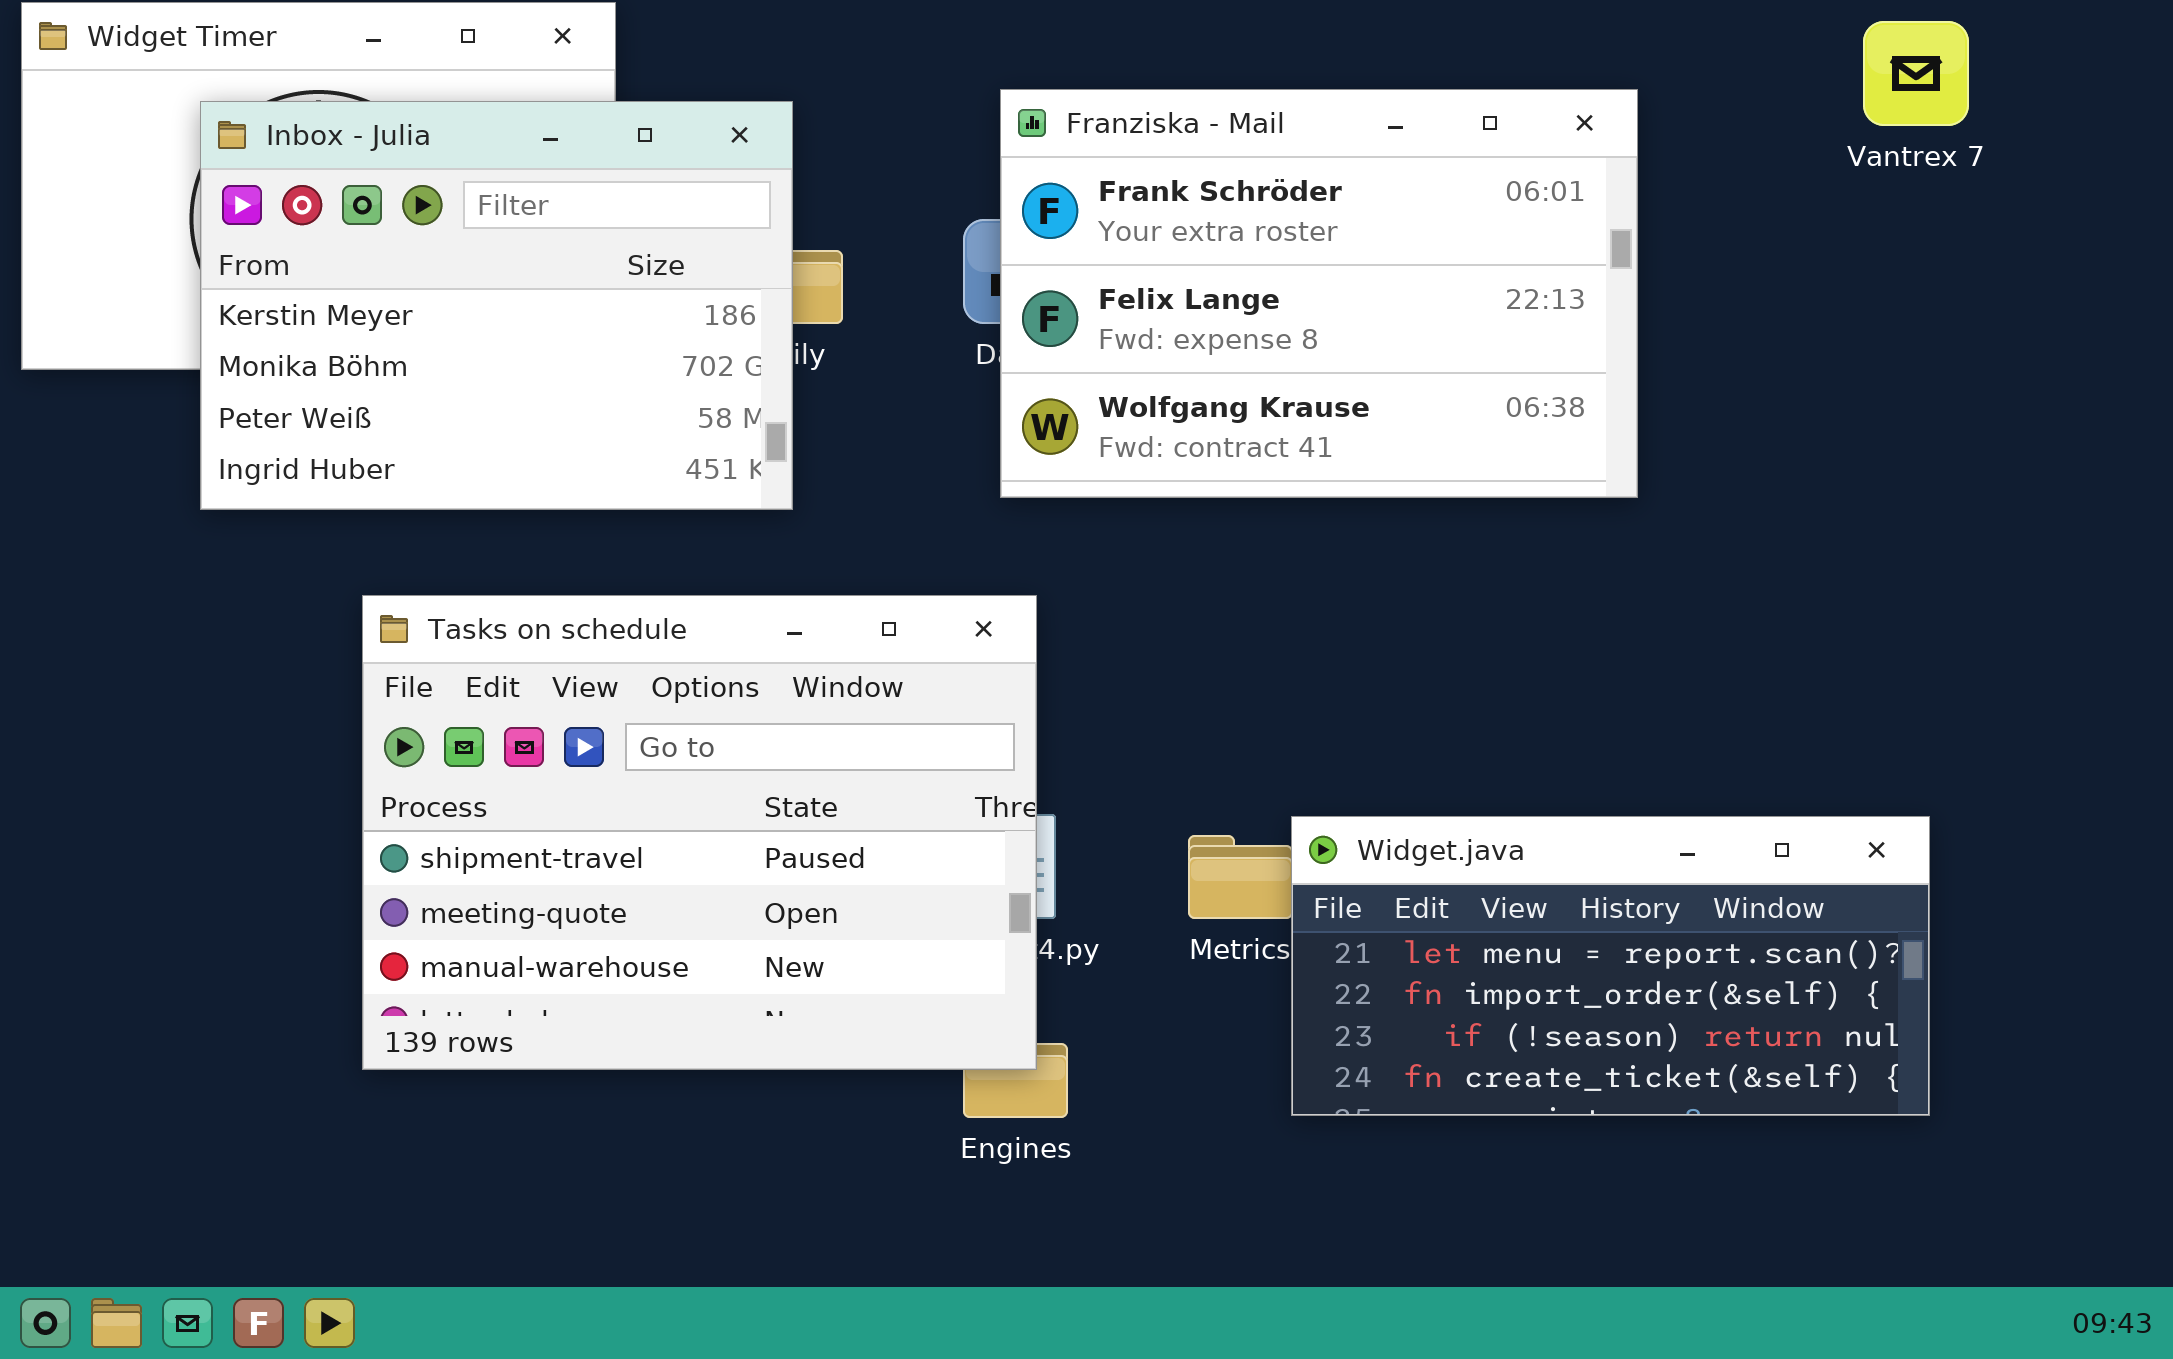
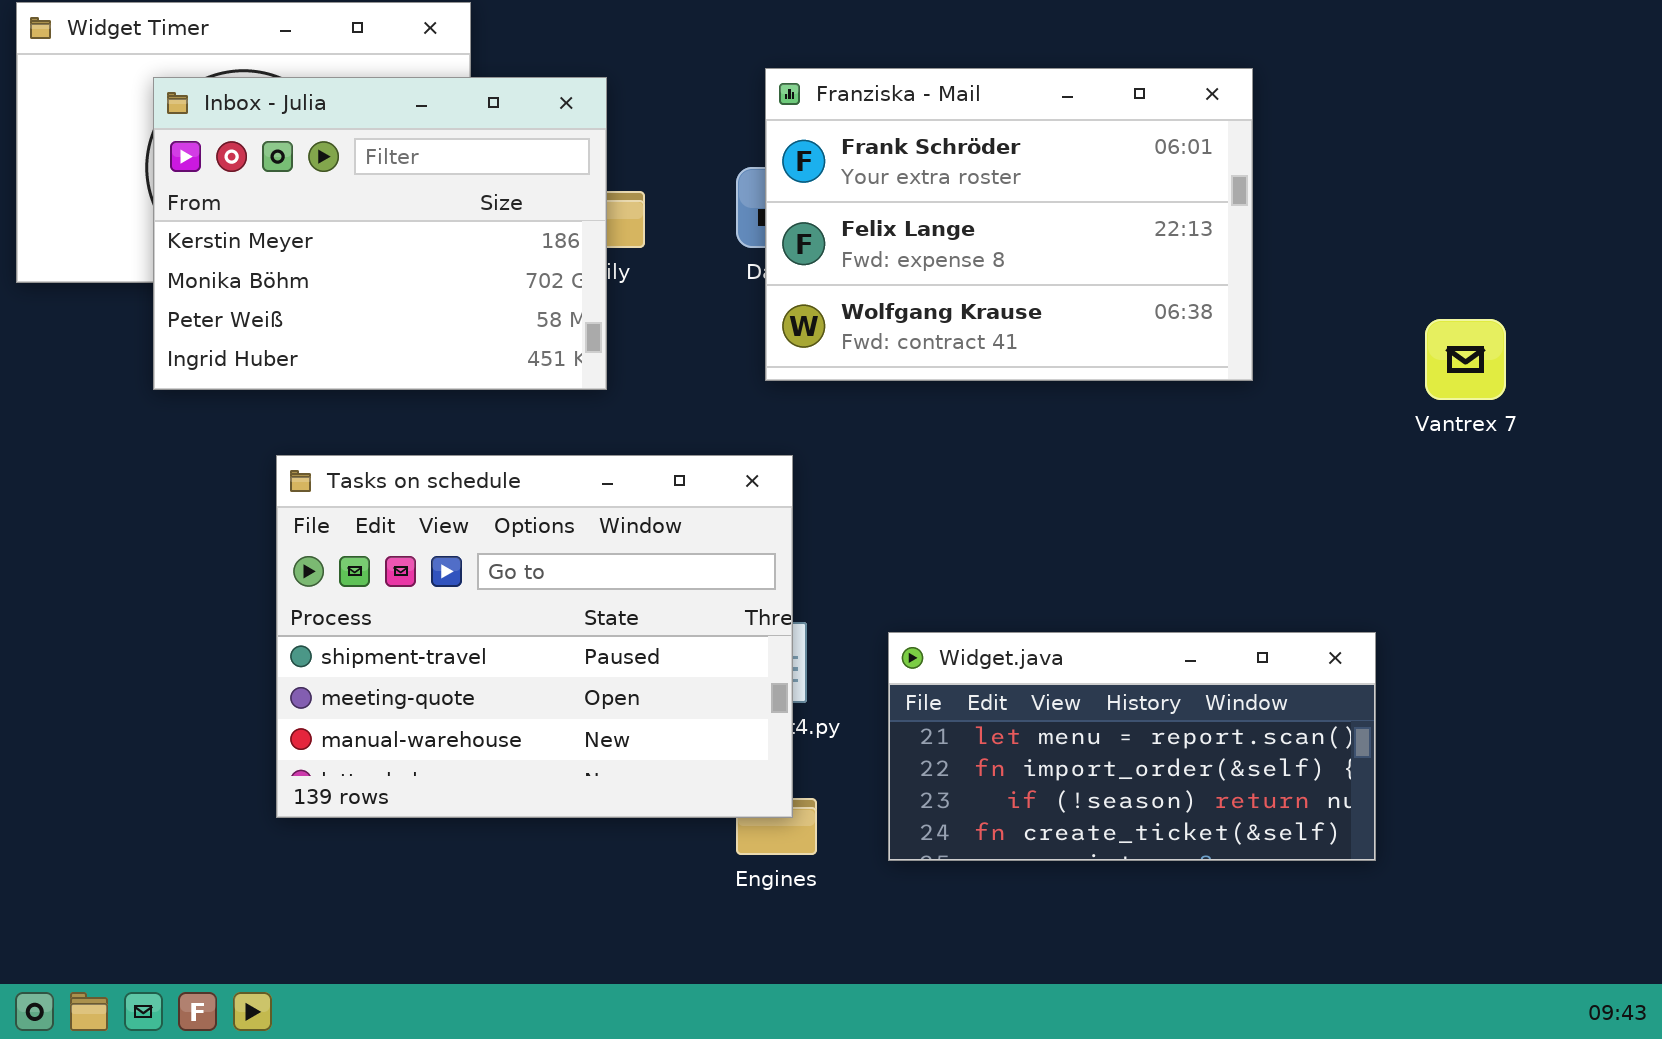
Vantrex 7: [1863,21,1969,126] -> [1425,319,1506,400], moved
Widget.java: [1291,816,1930,1116] -> [888,632,1376,861], moved

